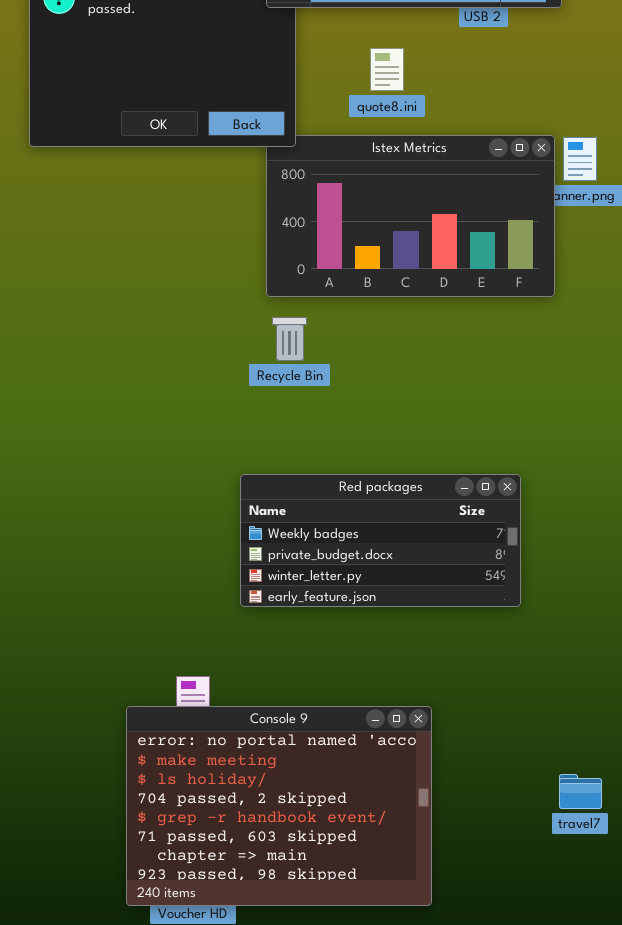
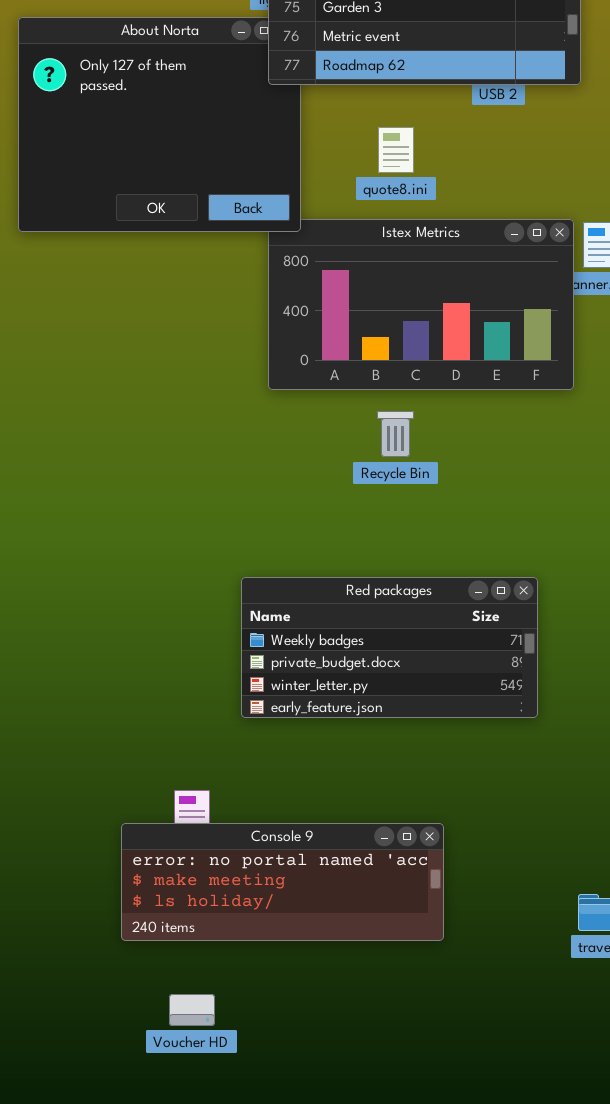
Recycle Bin: [272,317,307,361] -> [377,411,414,457], moved
Console 9: [126,706,432,906] -> [121,823,444,941], resized

